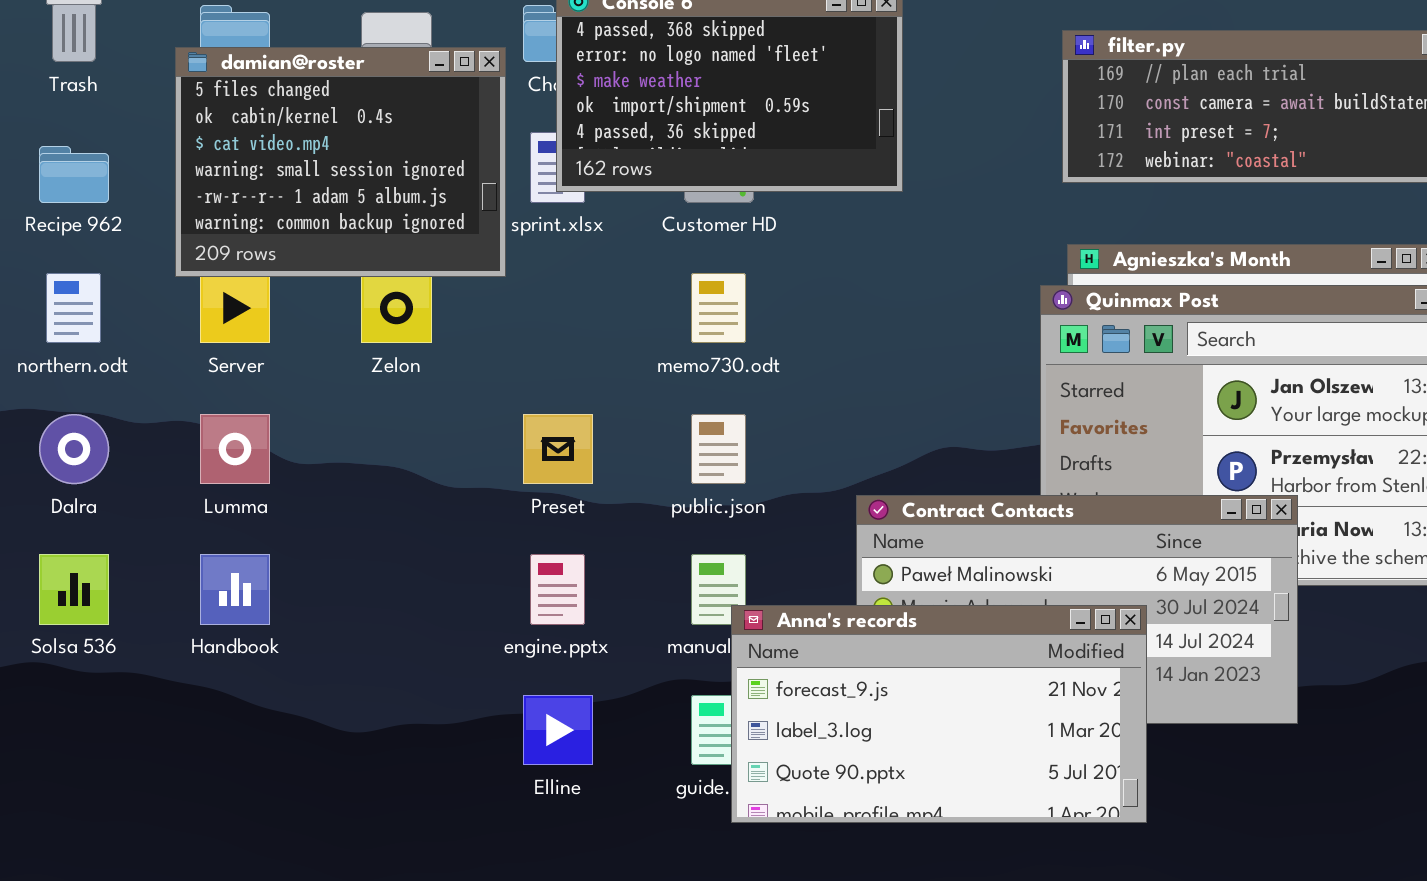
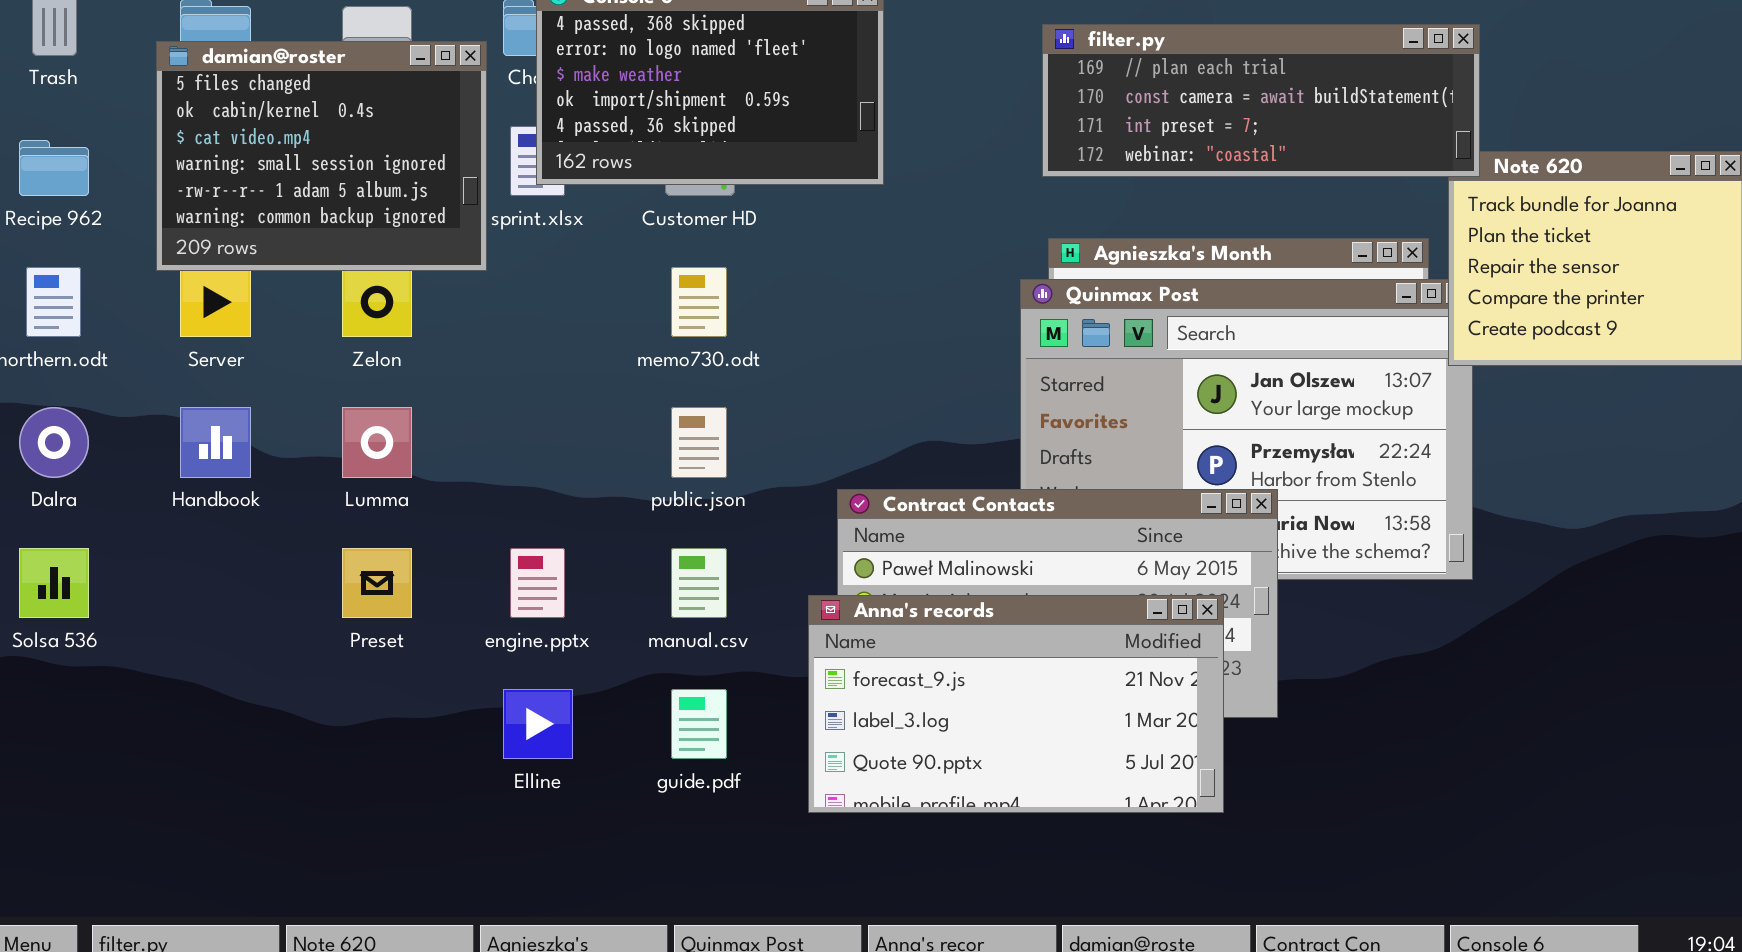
Lumma: [200,414,270,484] -> [342,407,412,478], moved
Preset: [523,414,593,484] -> [342,548,412,618], moved
Handbook: [200,554,270,625] -> [180,407,251,478], moved
Anna's records: [731,605,1147,823] -> [808,595,1224,813], moved

